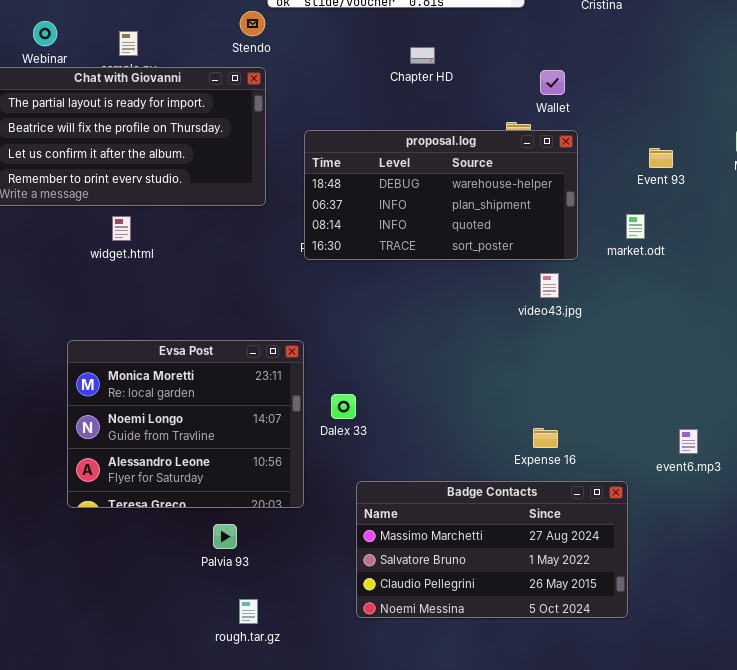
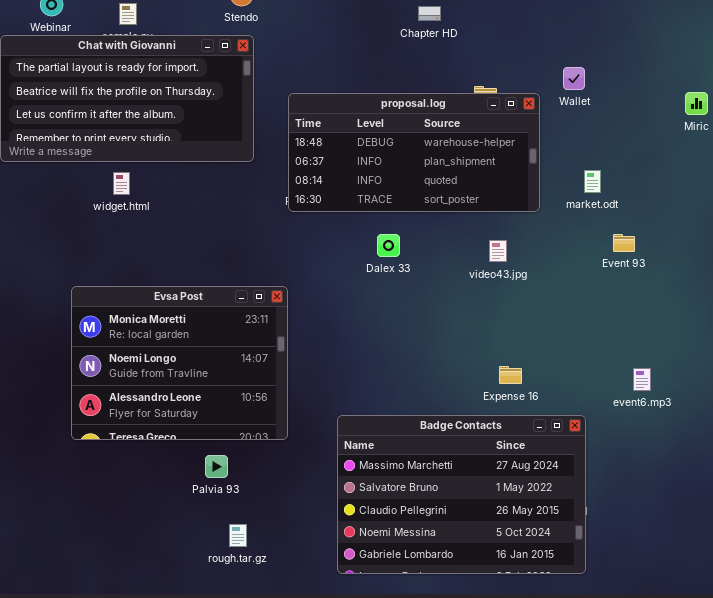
Chapter HD: [410,47,435,64] -> [418,6,441,21], moved
Wallet: [540,70,565,95] -> [563,67,585,90], moved
Event 93: [649,148,673,168] -> [613,234,635,252], moved
video43.jpg: [540,273,559,298] -> [489,240,507,262], moved
Dalex 33: [331,394,356,419] -> [377,234,400,257], moved
Badge Contacts: [356,481,628,618] -> [337,415,586,574], resized

